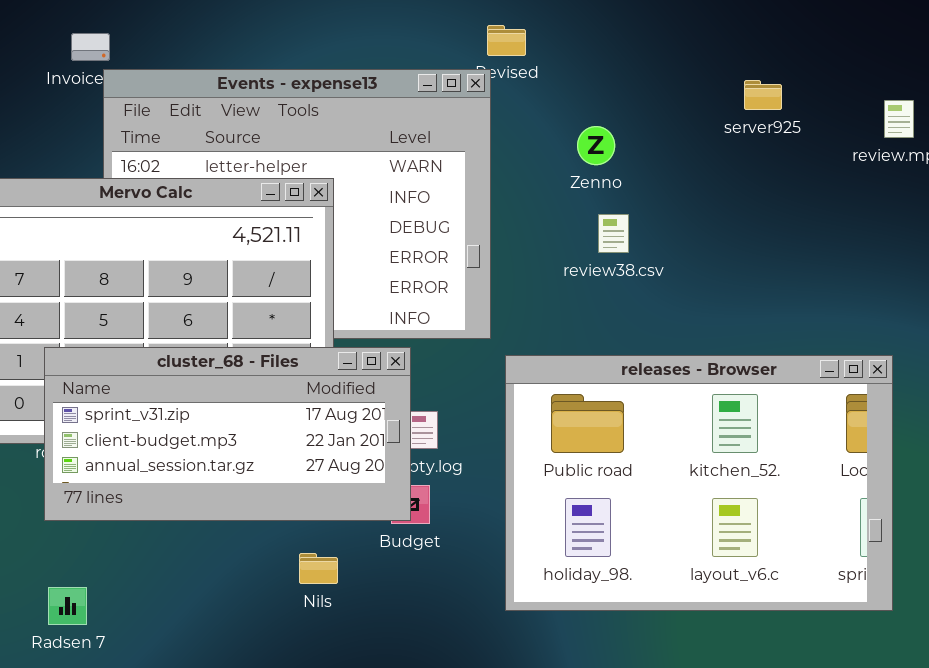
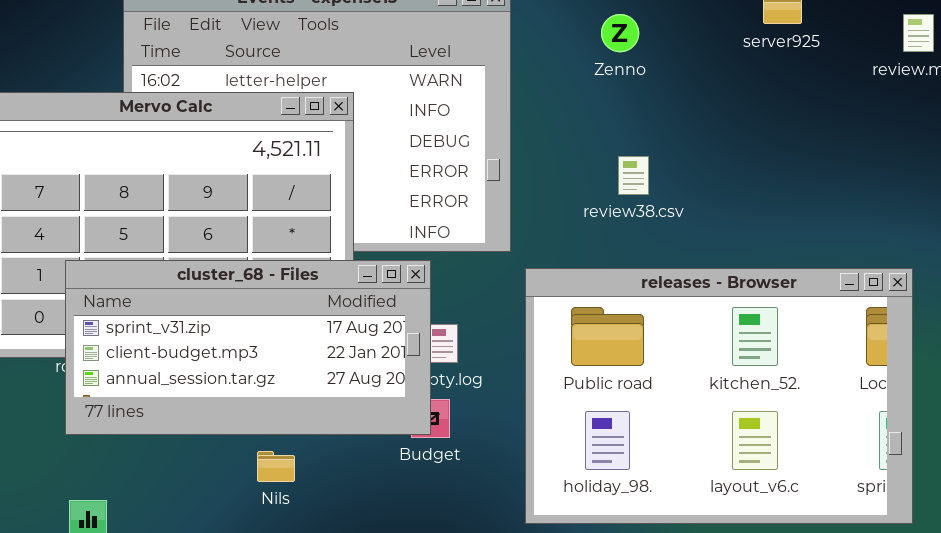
Zenno: [577,126,615,165] -> [601,14,639,52], moved
review38.csv: [598,214,629,253] -> [618,156,649,195], moved
Nils: [299,553,338,584] -> [257,451,295,482], moved

